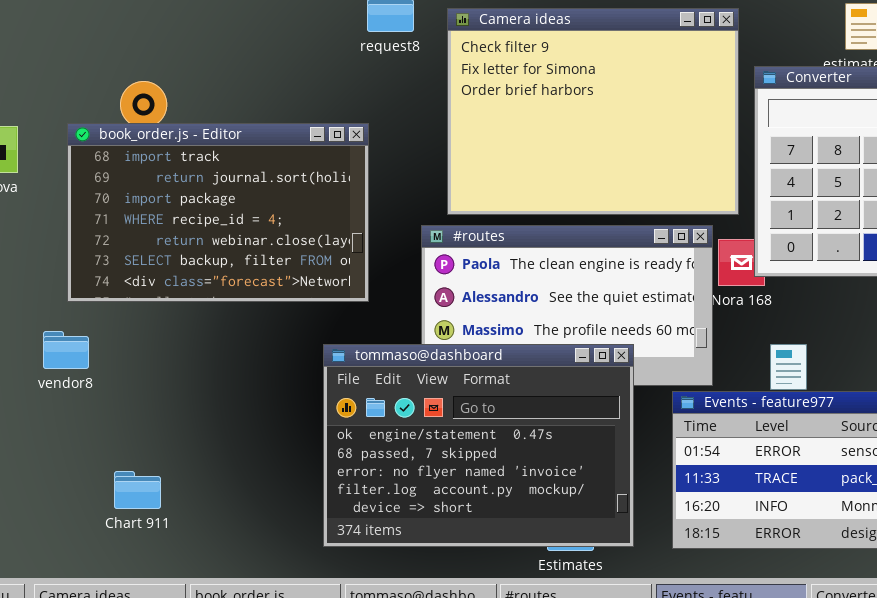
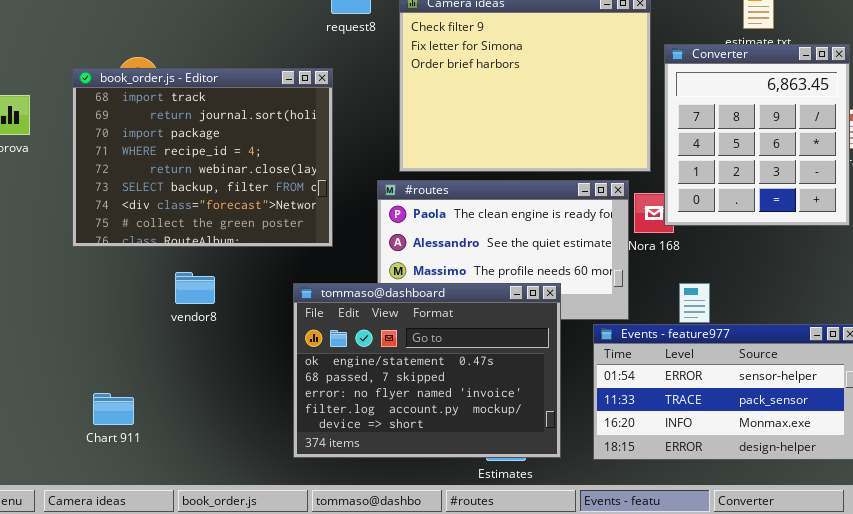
book_order.js - Editor: [67,123,369,302] -> [72,68,333,247], resized
vendor8: [43,331,89,369] -> [175,272,215,304], moved
Chart 911: [114,471,161,509] -> [93,393,134,425], moved

